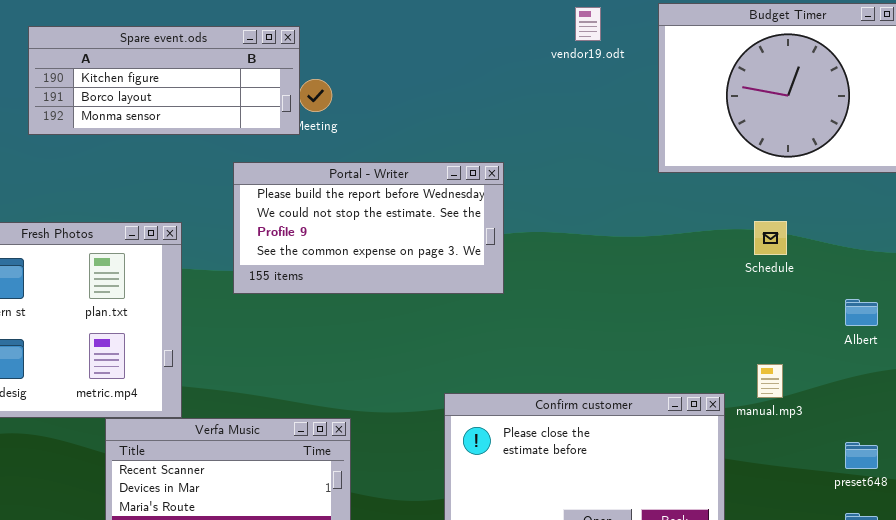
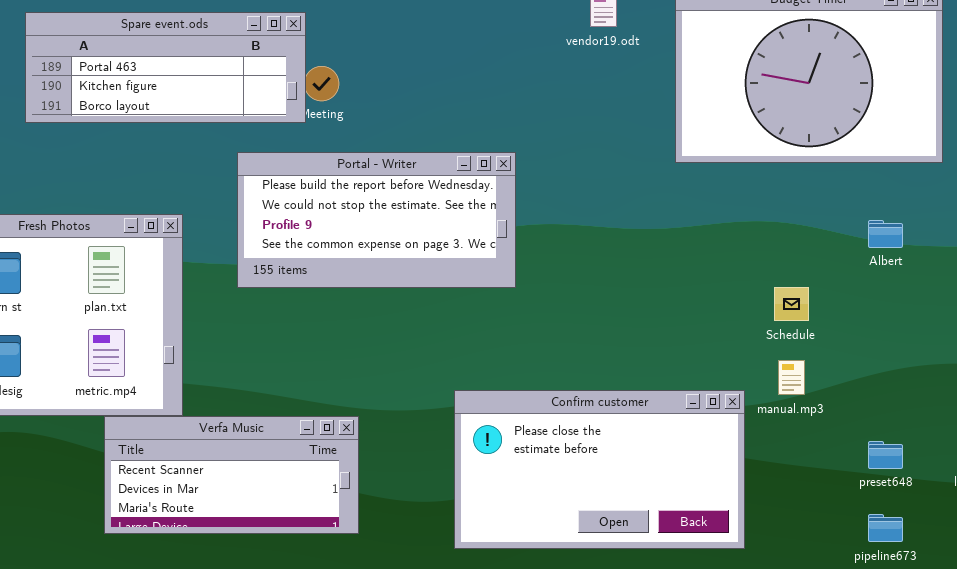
Spare event.ods: [28,26,300,135] -> [25,12,306,123], scrolled up 1 row
Schedule: [754,221,787,255] -> [774,287,809,321], moved
Albert: [845,299,878,326] -> [868,220,903,248], moved

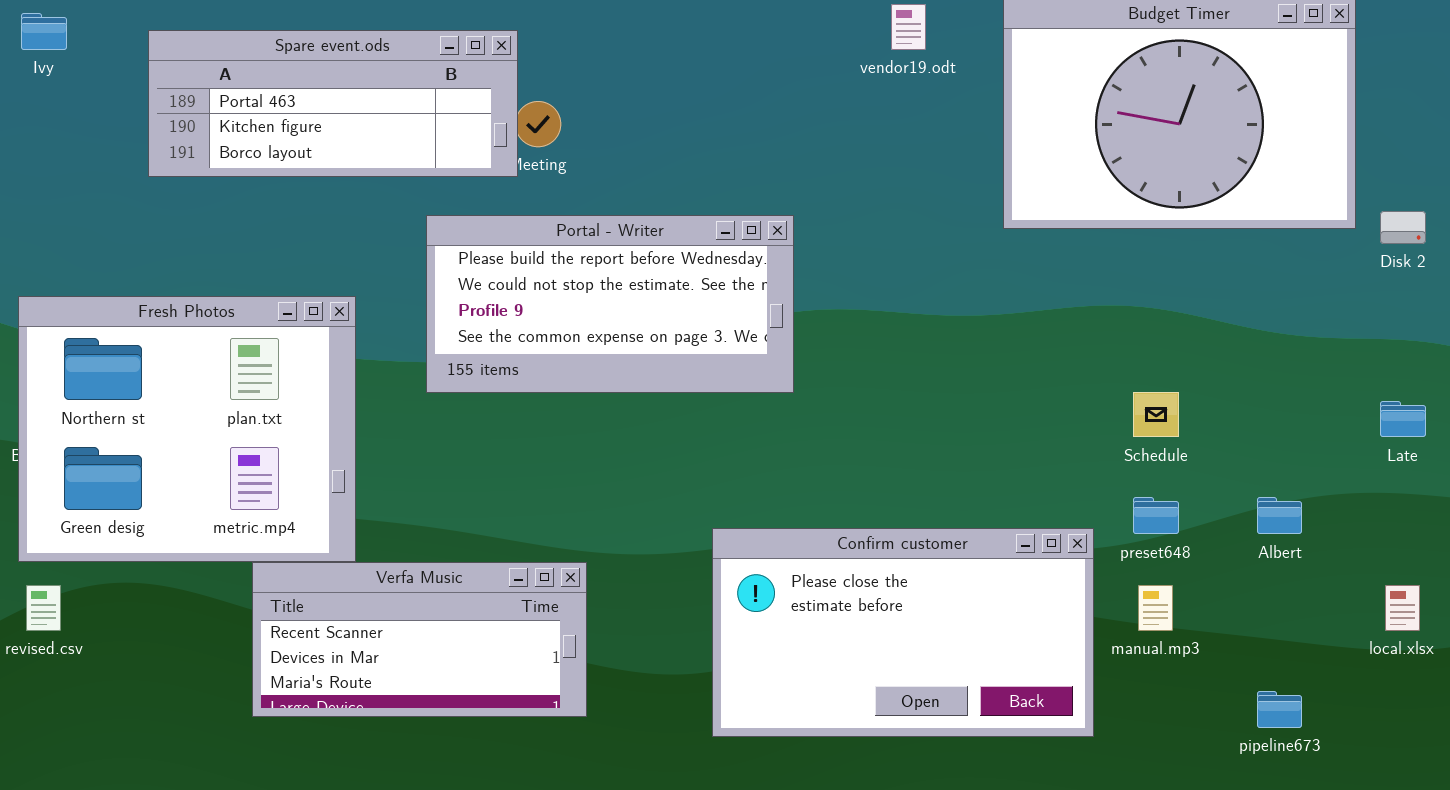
Albert: [868,220,903,248] -> [1257,497,1302,534], moved
manual.mp3: [778,360,805,395] -> [1138,585,1173,631], moved
preset648: [868,441,903,469] -> [1133,497,1179,534], moved

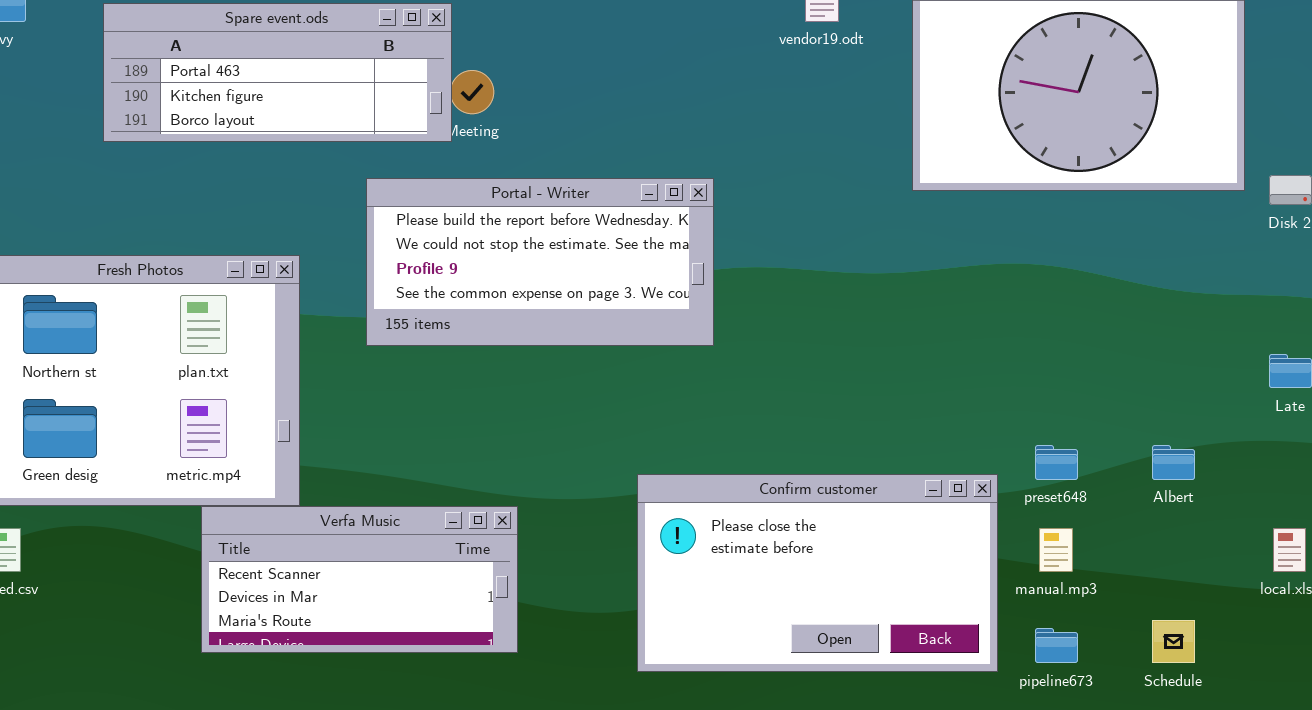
Schedule: [1133,392,1179,437] -> [1152,620,1195,663], moved
pipeline673: [1257,691,1302,728] -> [1035,628,1078,663], moved

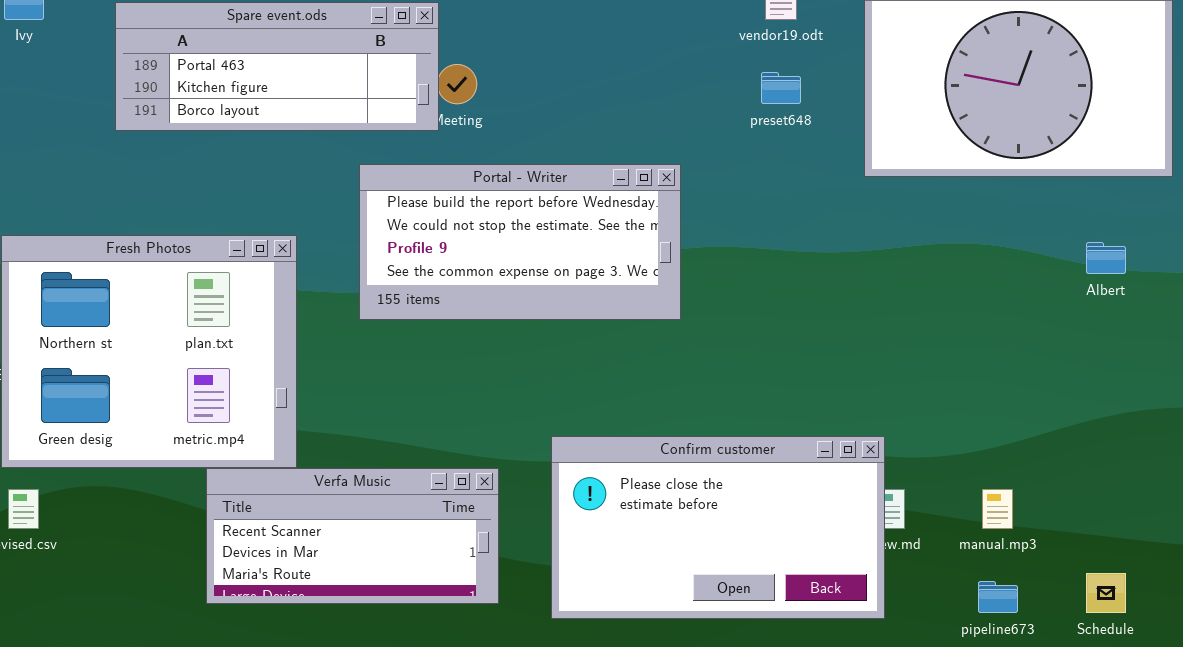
preset648: [1035,445,1078,480] -> [761,72,801,104], moved
Albert: [1152,445,1195,480] -> [1086,242,1126,274], moved
Confirm customer: [637,474,998,672] -> [551,436,885,619], moved

